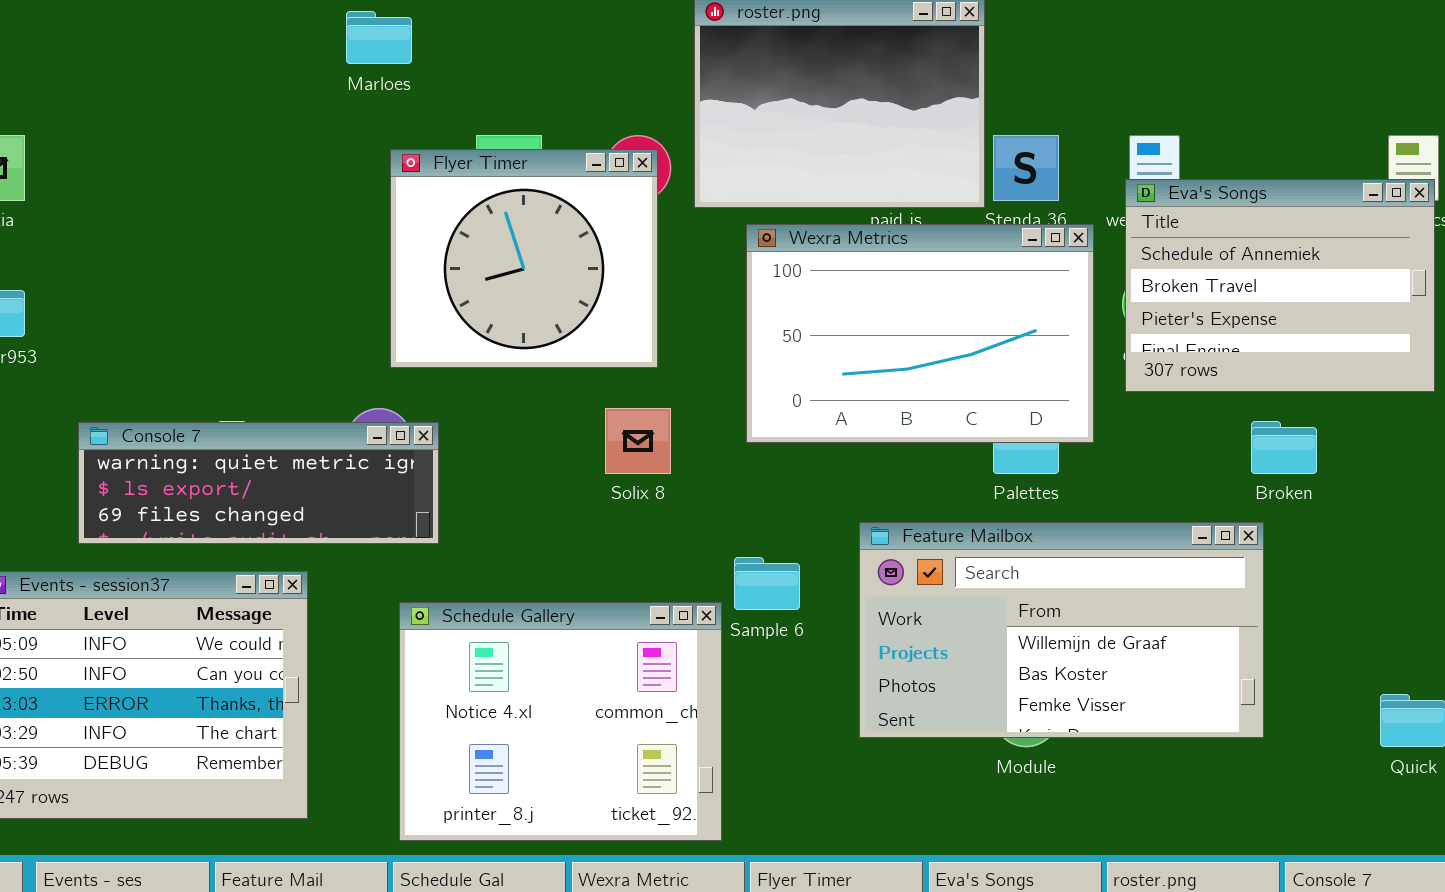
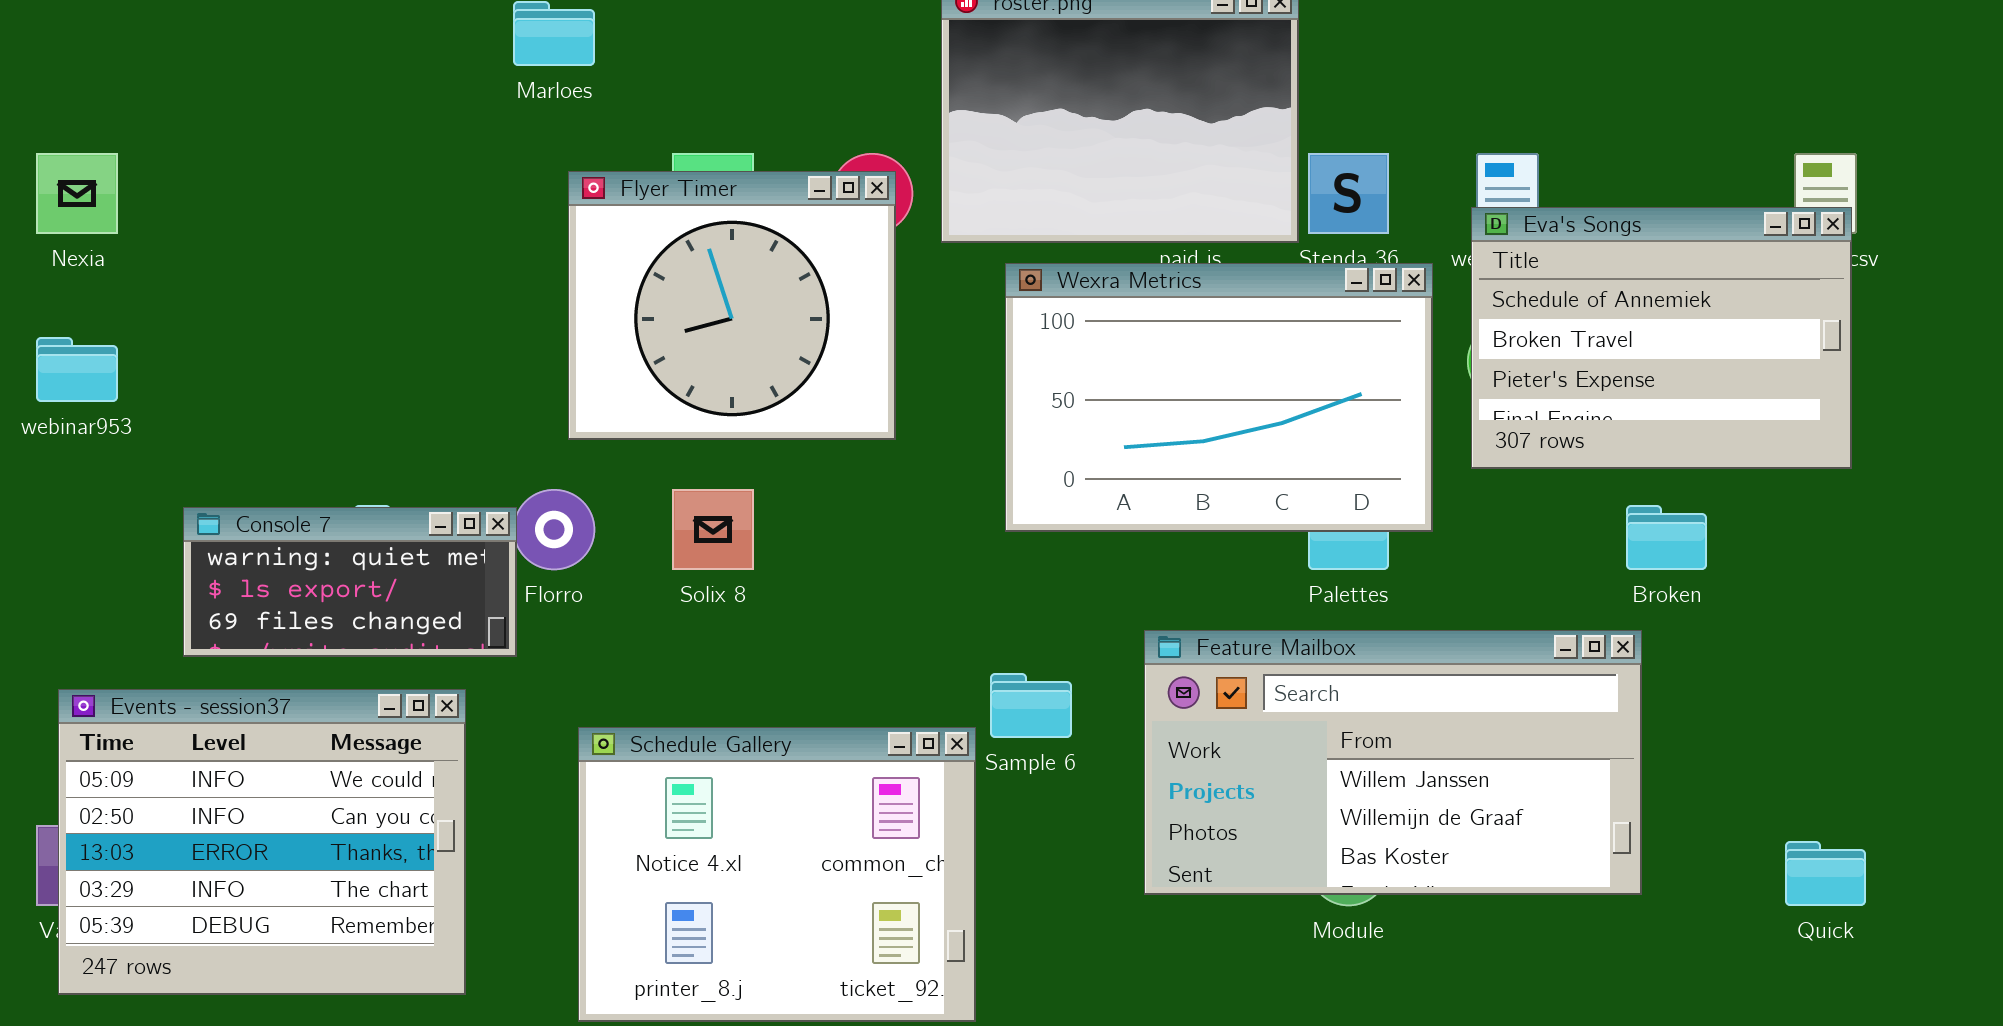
Solix 8: [605,408,671,474] -> [672,489,754,570], moved
Console 7: [78,422,439,544] -> [183,507,517,657], resized
Feature Mailbox: [859,522,1264,738] -> [1144,630,1642,895], scrolled up 1 row

